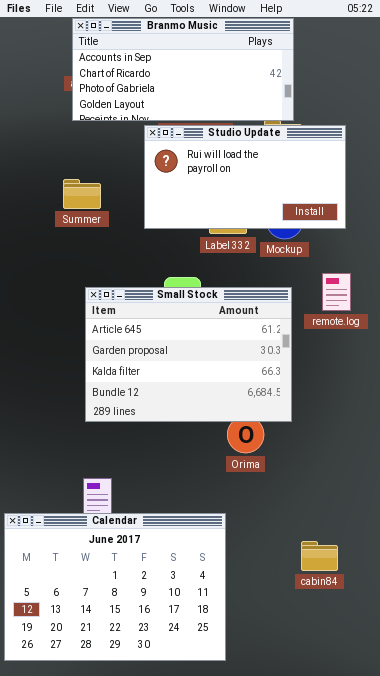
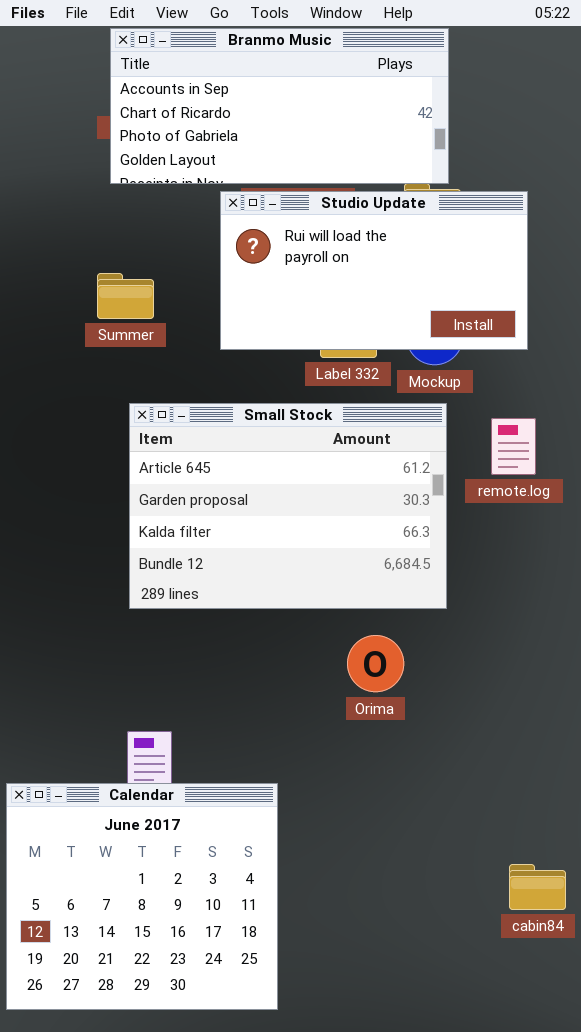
Small Stock: [85,287,292,422] -> [129,403,447,609], moved
Calendar: [4,513,226,661] -> [6,783,278,1010], resized
cabin84: [301,541,338,571] -> [509,864,566,910], moved

